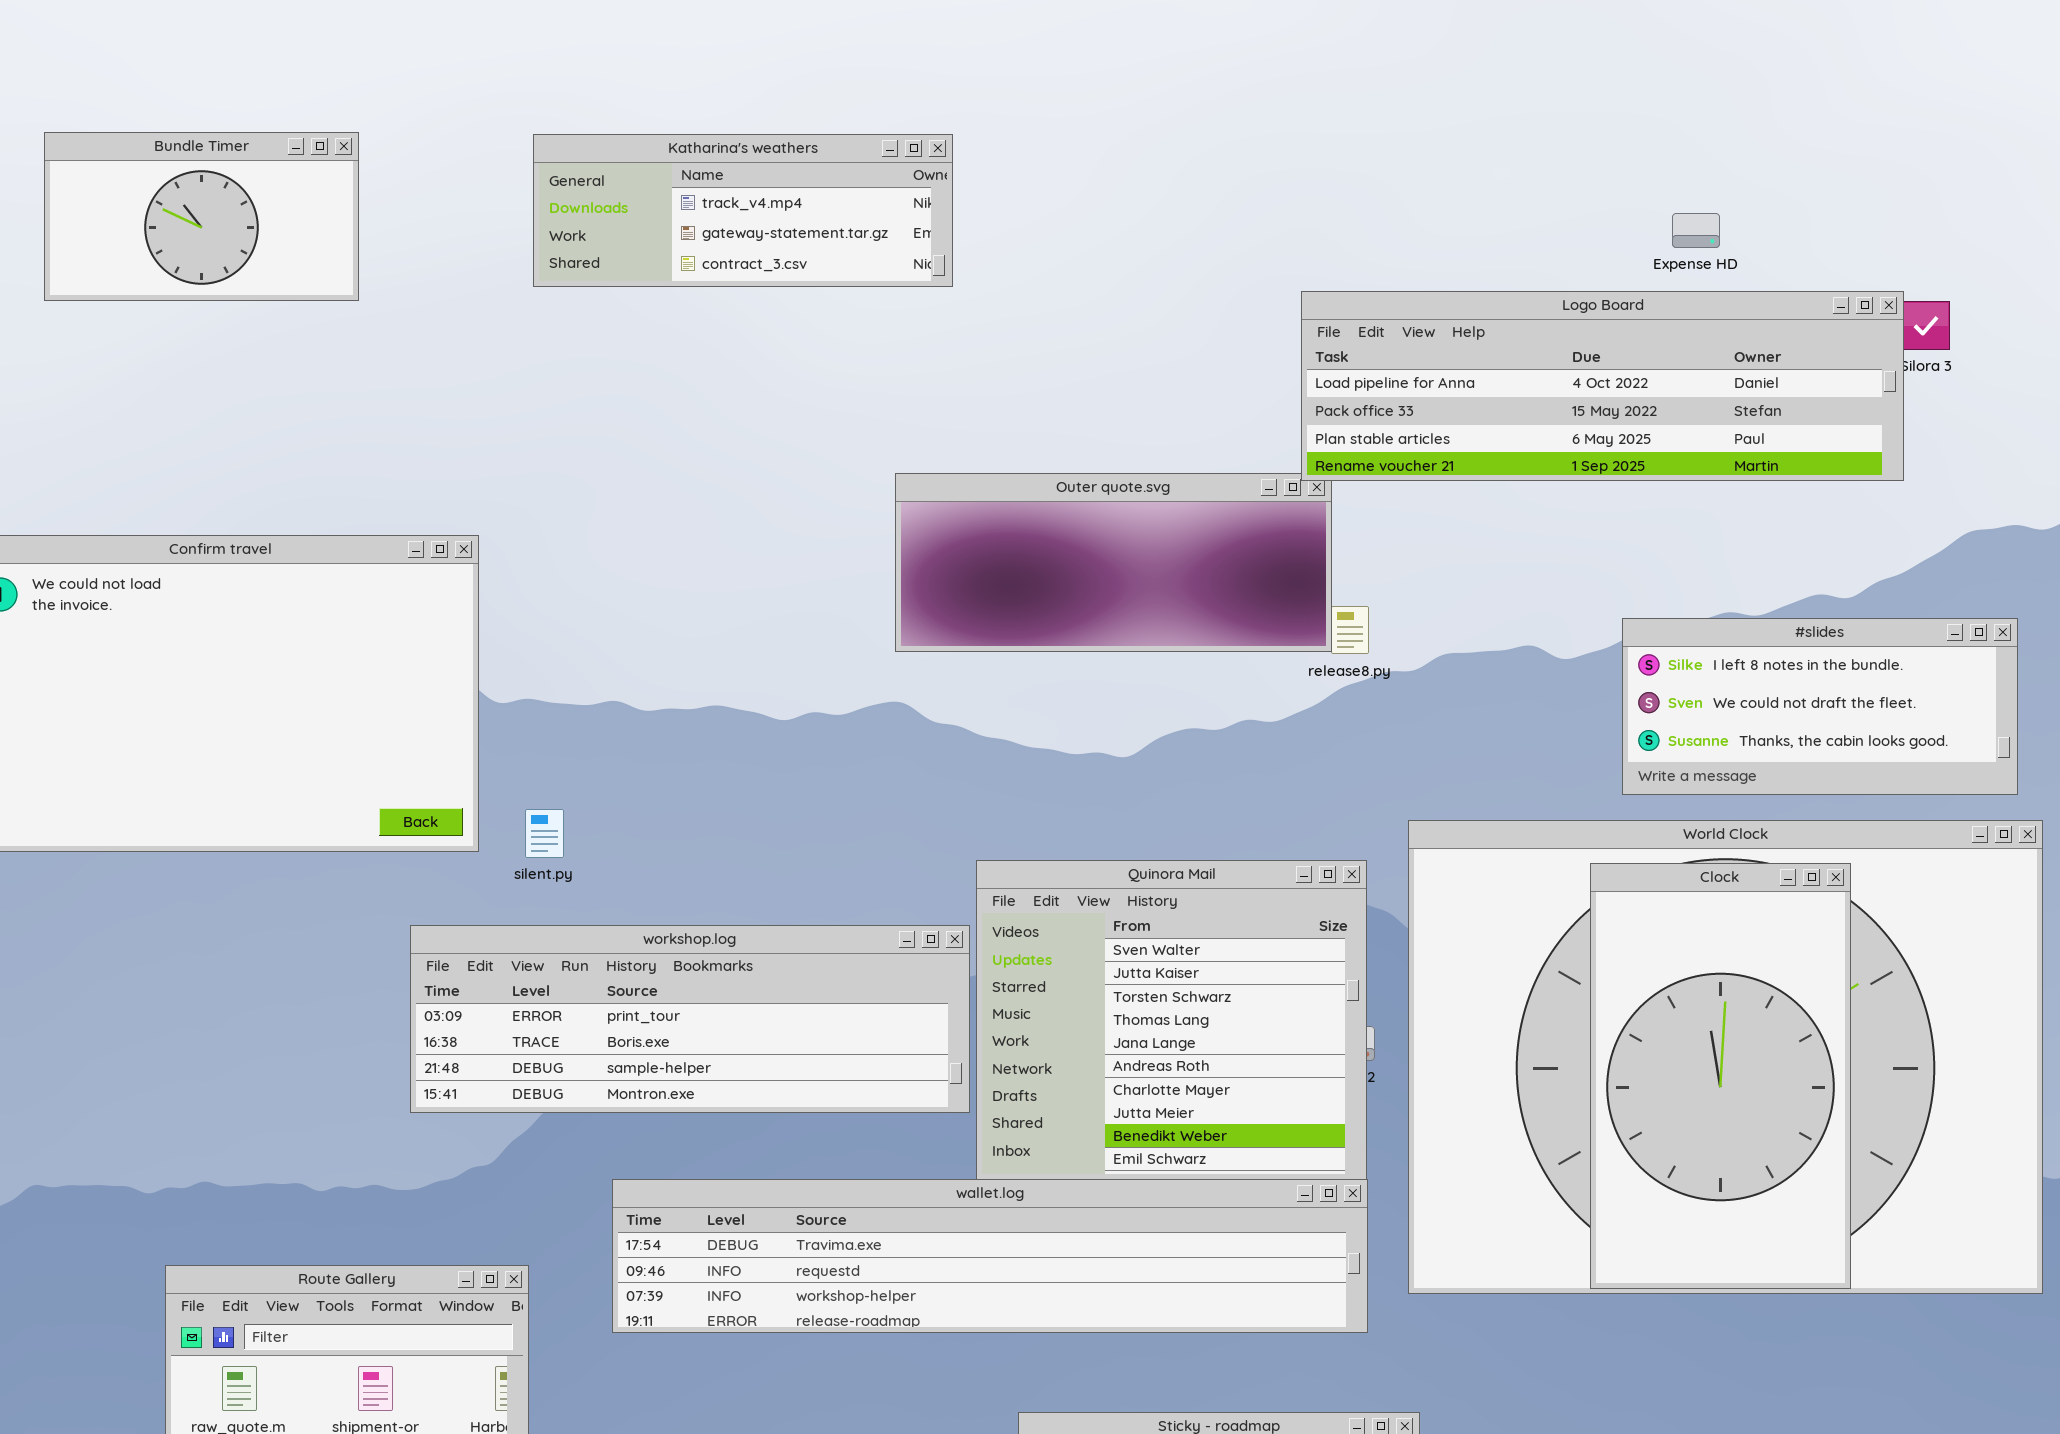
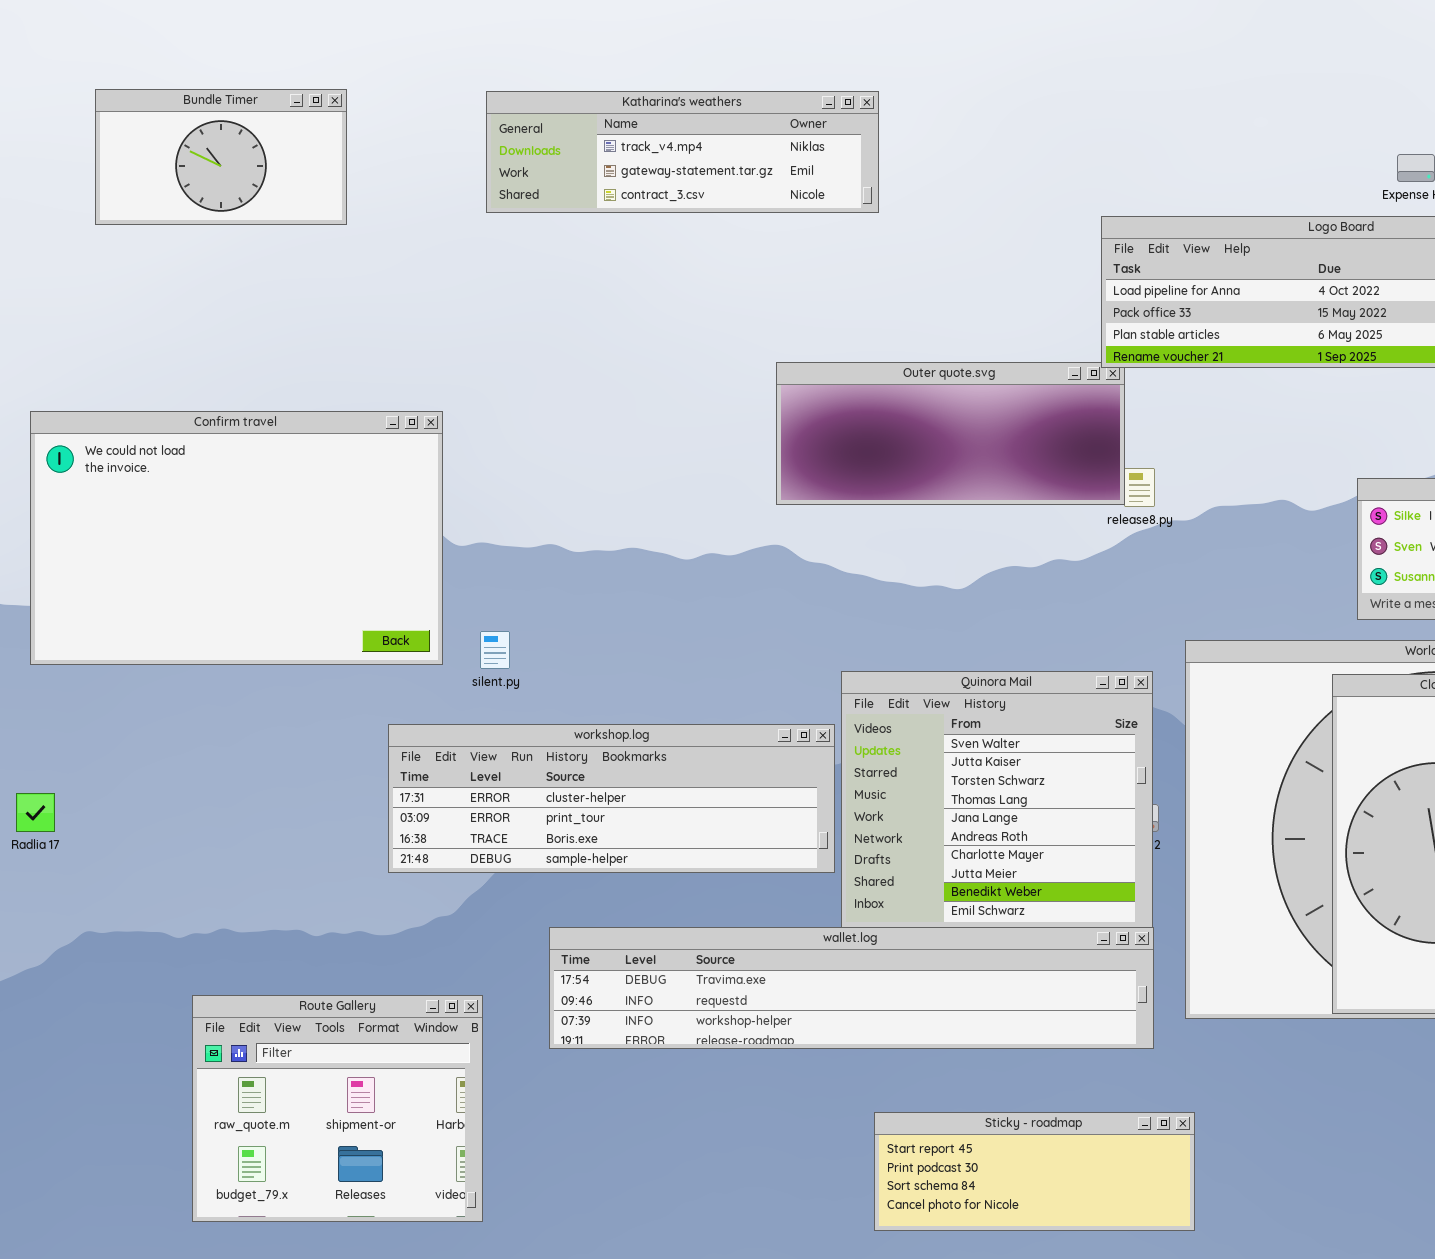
Katharina's weathers: [533,134,953,287] -> [486,91,879,213], resized
workshop.log: [410,925,970,1113] -> [388,724,835,873], scrolled up 1 row

